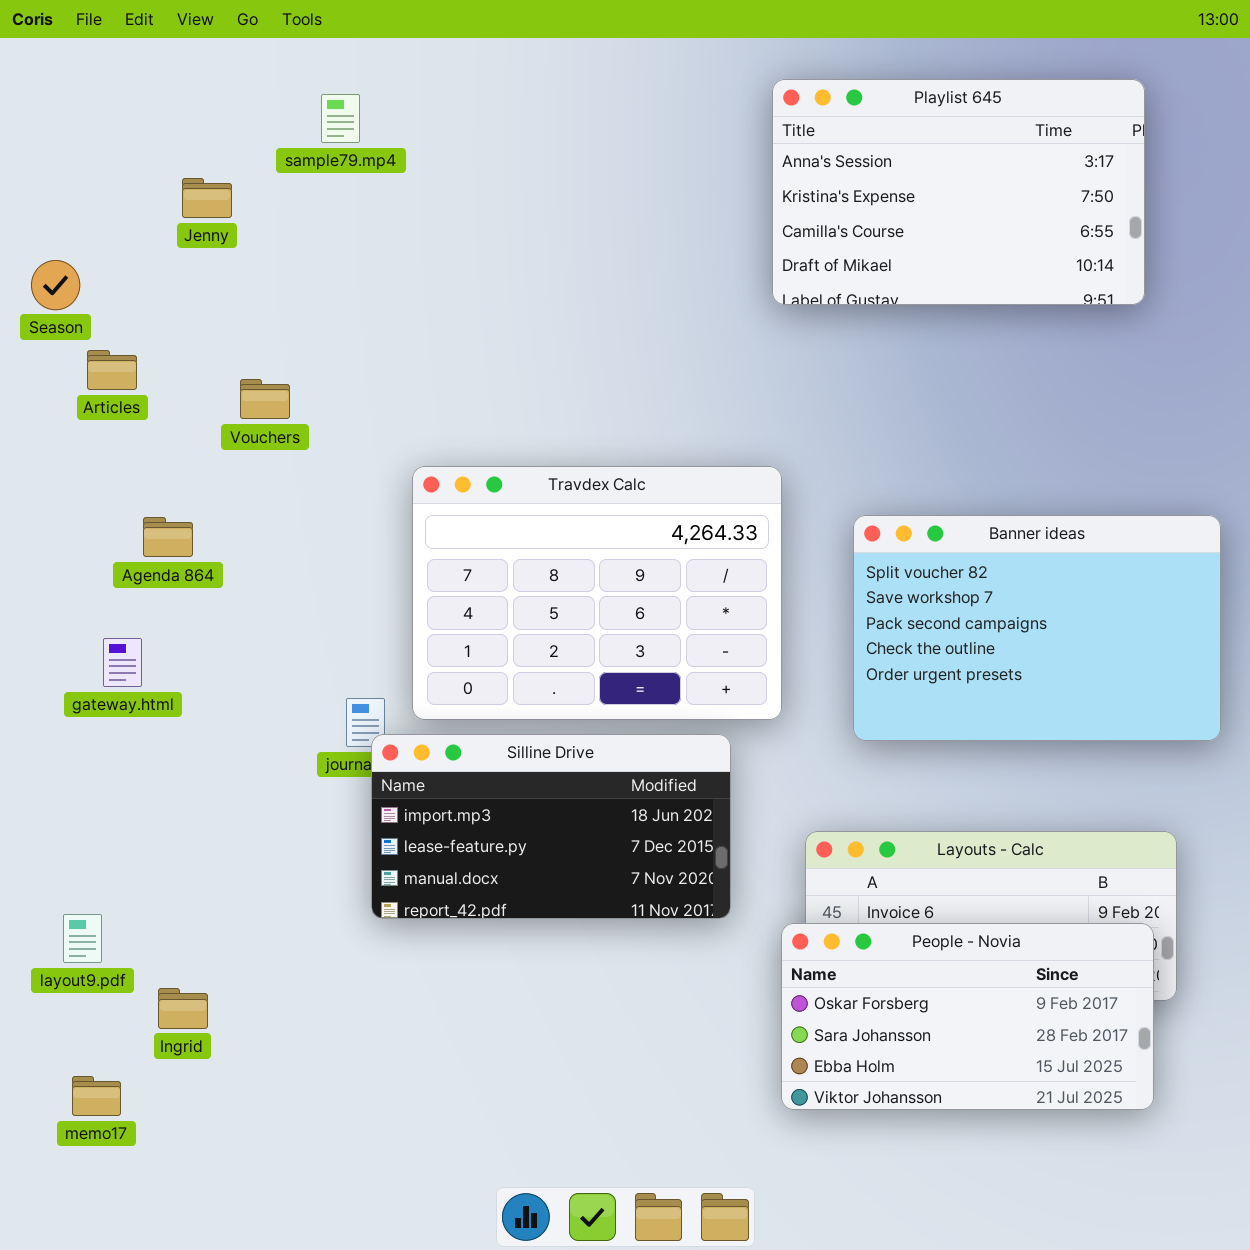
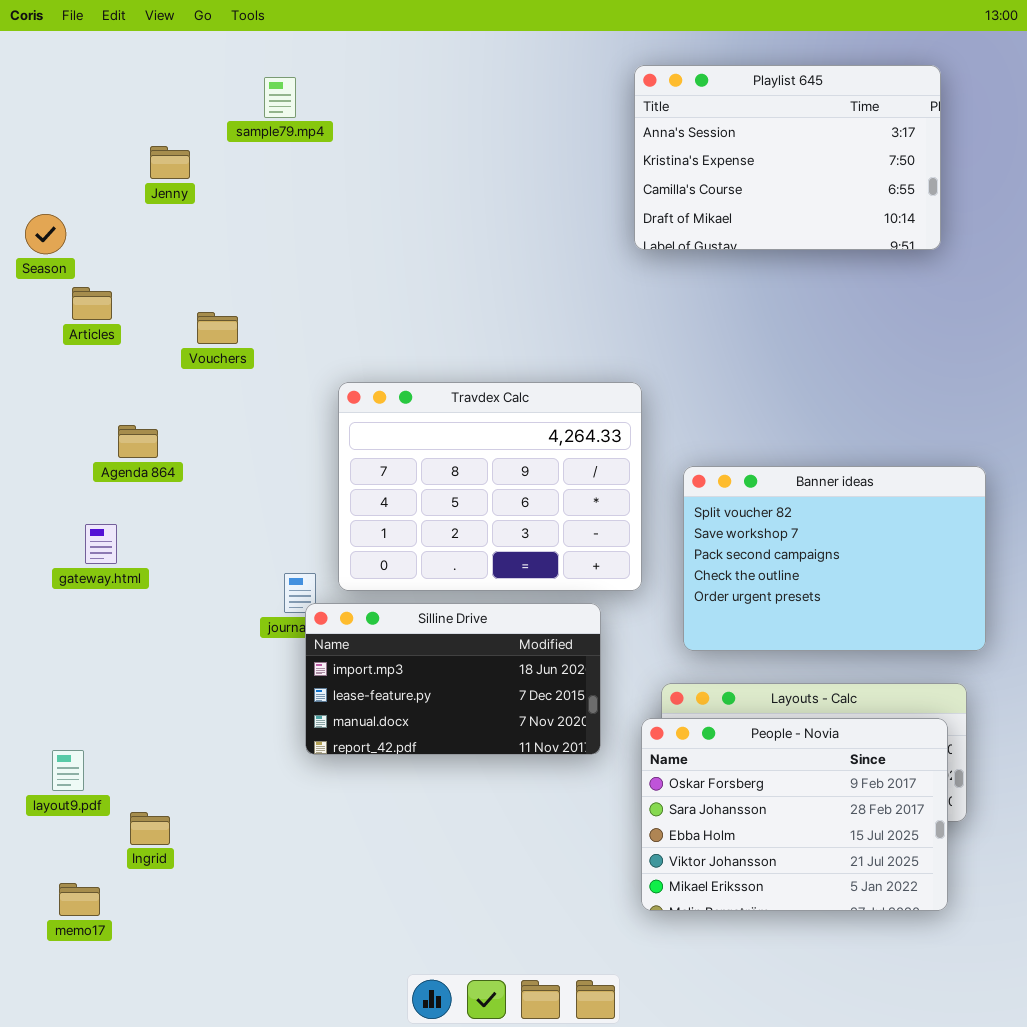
Banner ideas: [853,515,1221,741] -> [683,466,986,651], moved
People - Novia: [781,923,1154,1110] -> [641,718,948,911], resized

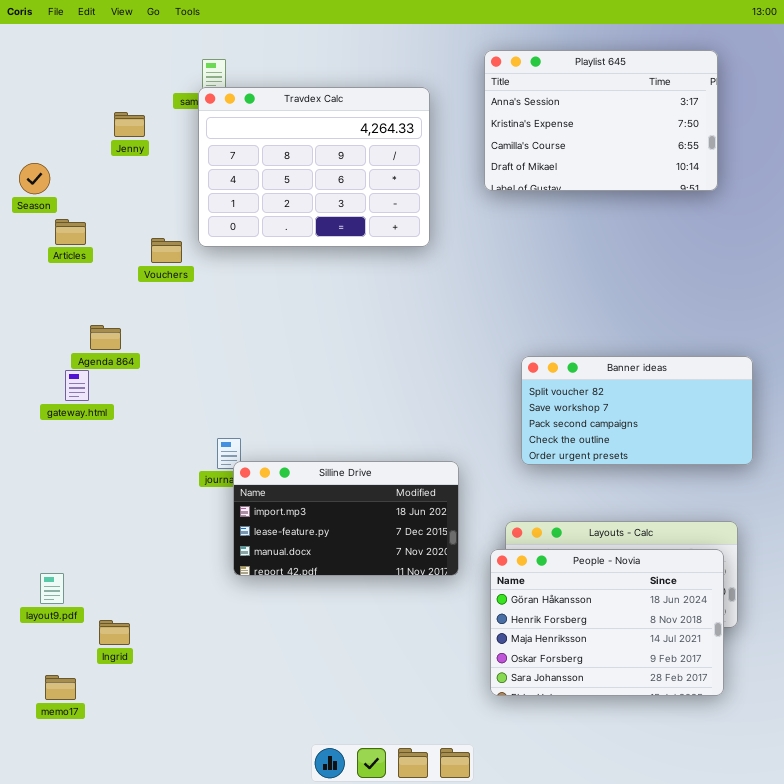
Travdex Calc: [338,382,642,591] -> [198,87,430,247], moved
Banner ideas: [683,466,986,651] -> [521,356,753,465], resized
gateway.html: [85,524,117,564] -> [65,370,89,401], moved
People - Novia: [641,718,948,911] -> [490,549,724,696], scrolled up 3 rows

